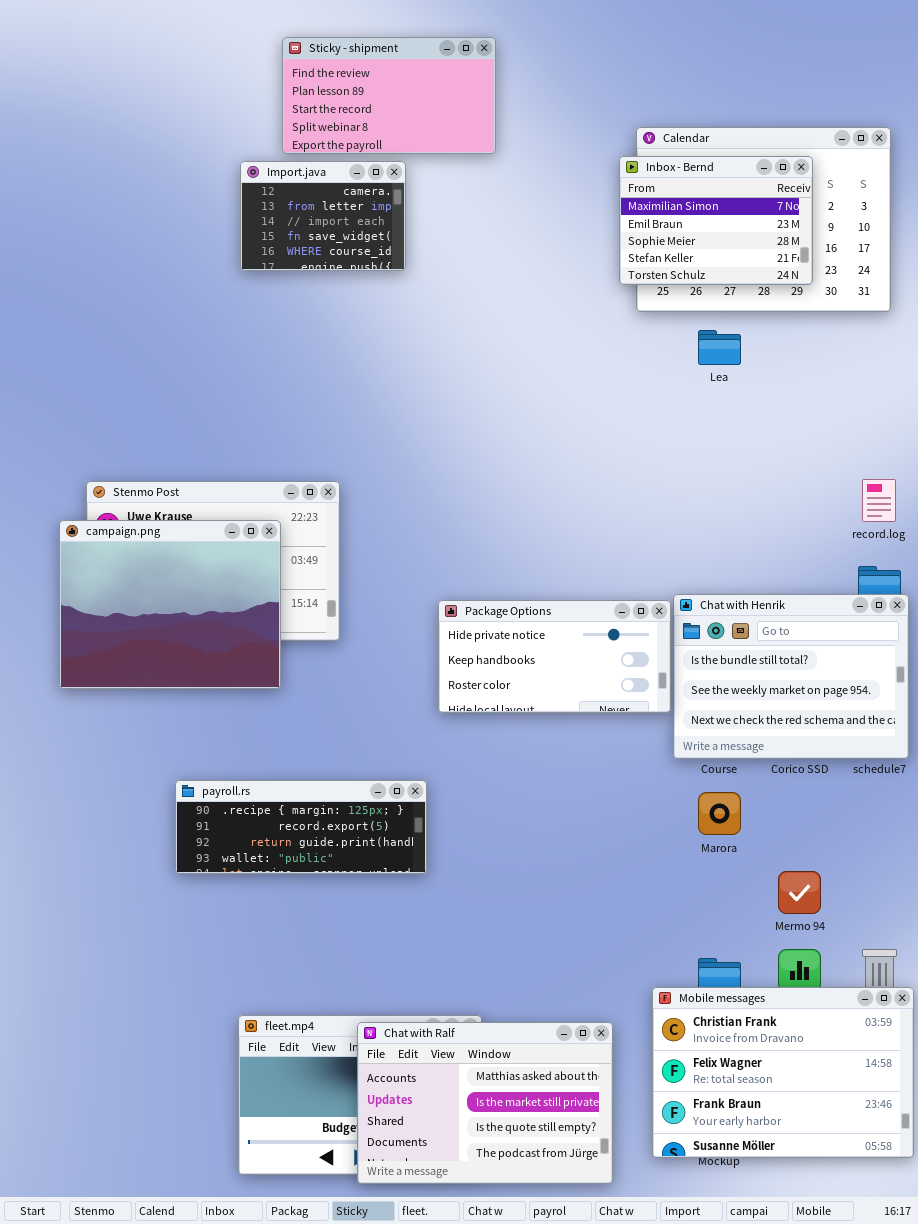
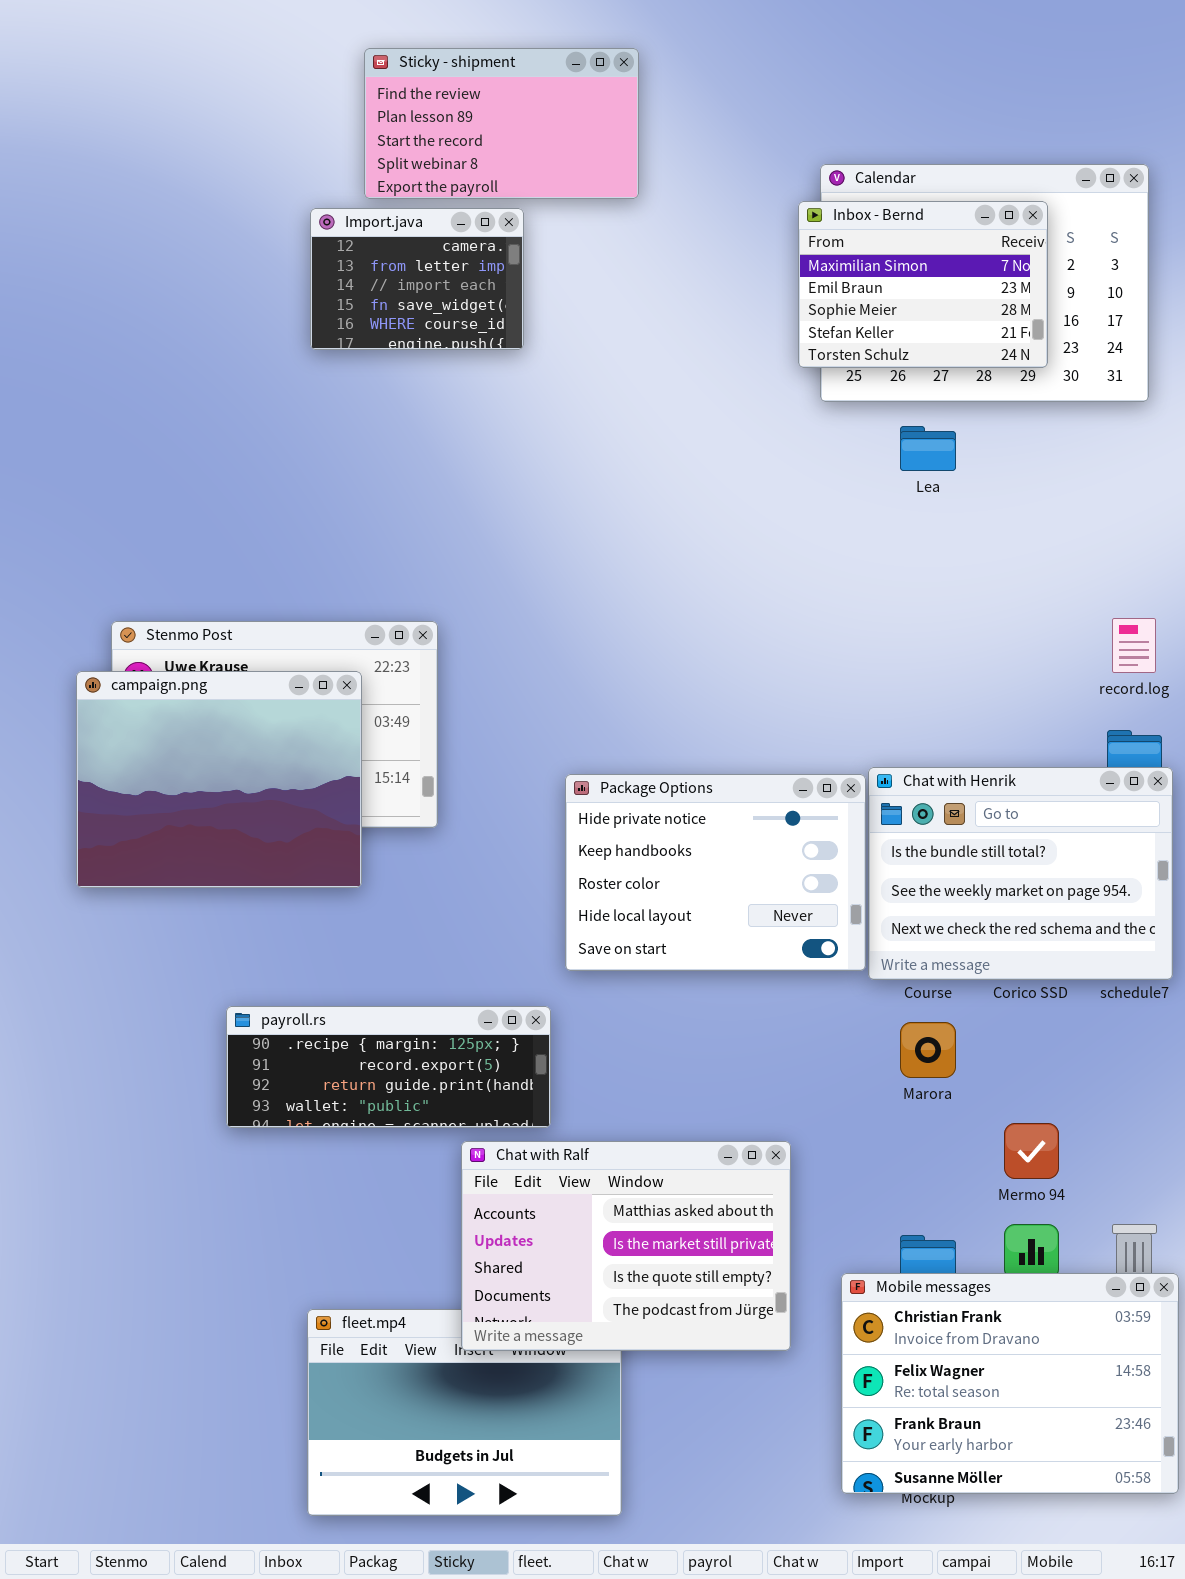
Package Options: [438,600,671,713] -> [565,774,866,971], resized
Chat with Ralf: [357,1022,613,1184] -> [461,1141,791,1351], moved

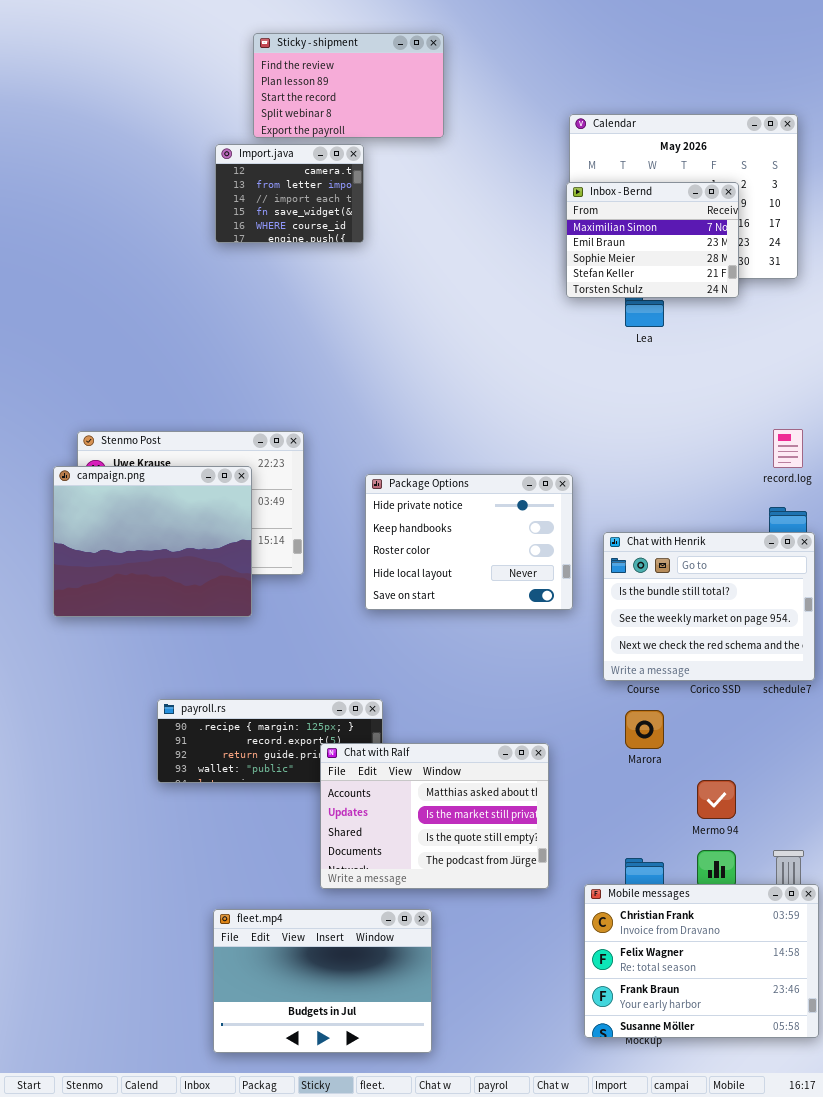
Inbox - Bernd: [798,201,1048,368] -> [566,182,739,298], moved
Package Options: [565,774,866,971] -> [365,474,573,610], moved
Chat with Ralf: [461,1141,791,1351] -> [320,743,549,889], moved

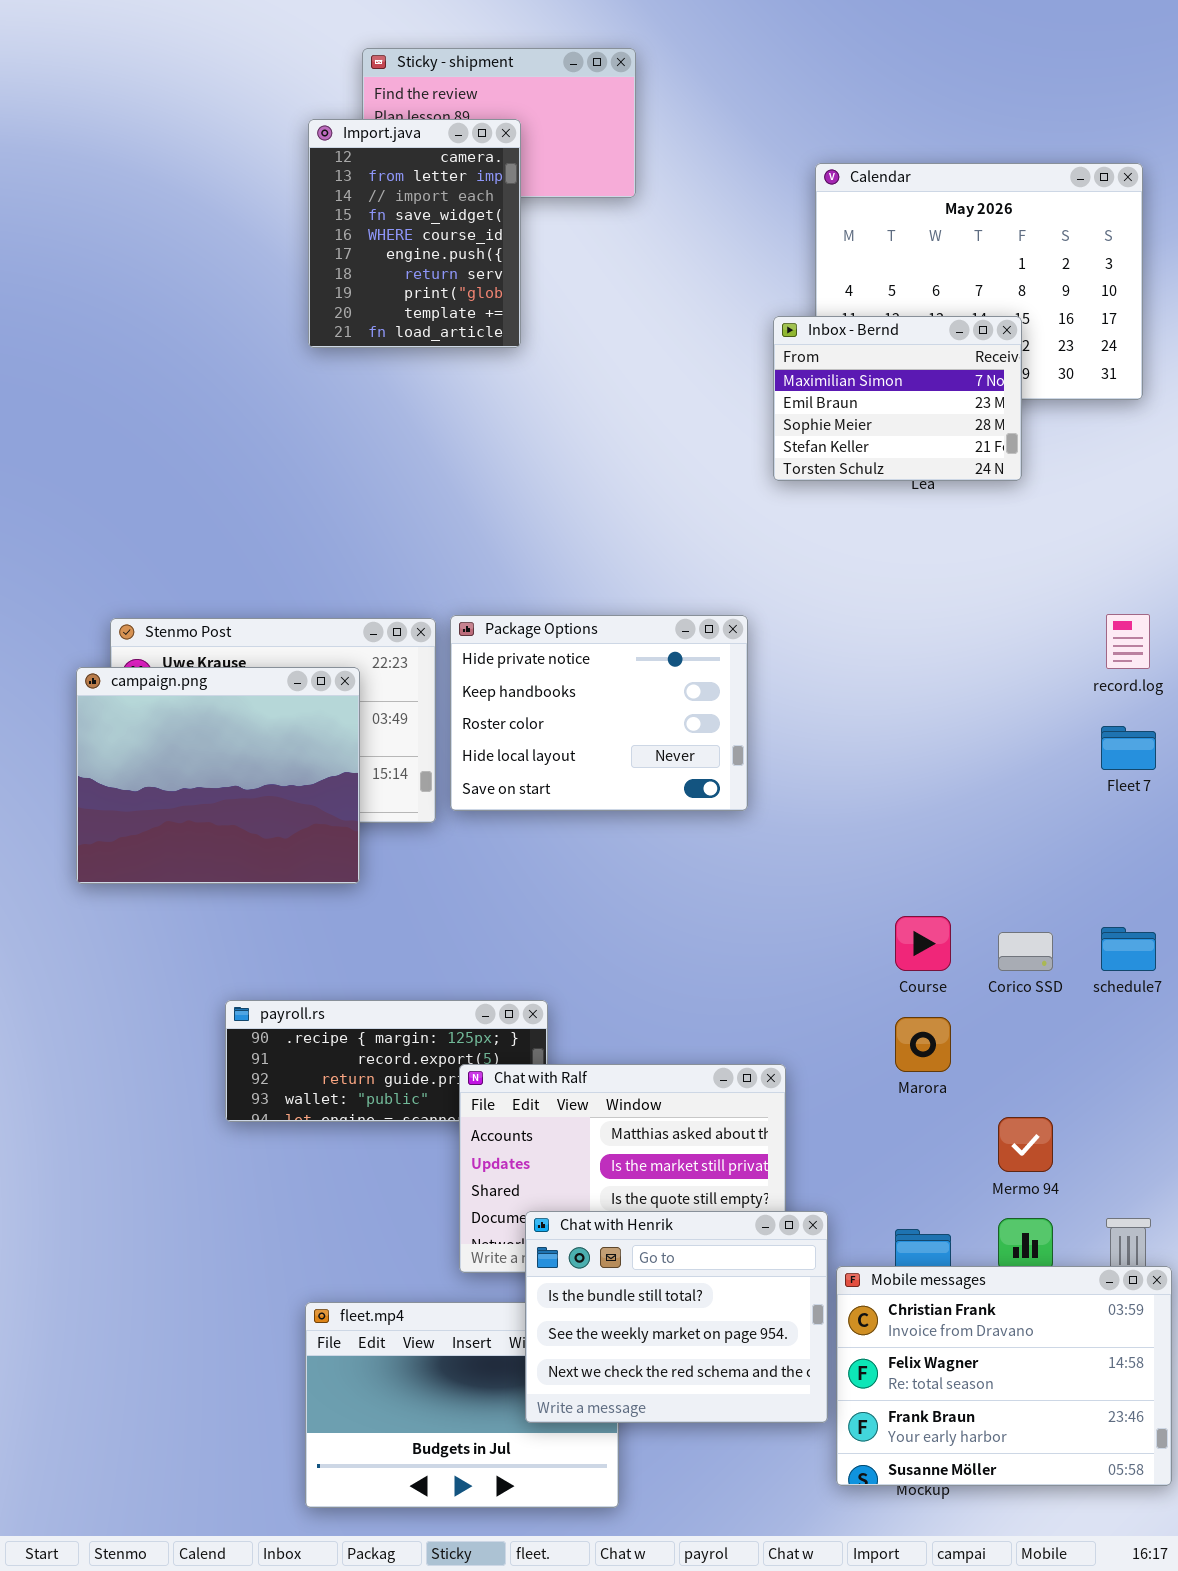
Import.java: [215,144,364,243] -> [308,119,521,348], resized
Inbox - Bernd: [566,182,739,298] -> [773,316,1022,481], moved
Package Options: [365,474,573,610] -> [450,615,748,811], moved
Chat with Henrik: [603,532,815,681] -> [525,1211,828,1423], moved

